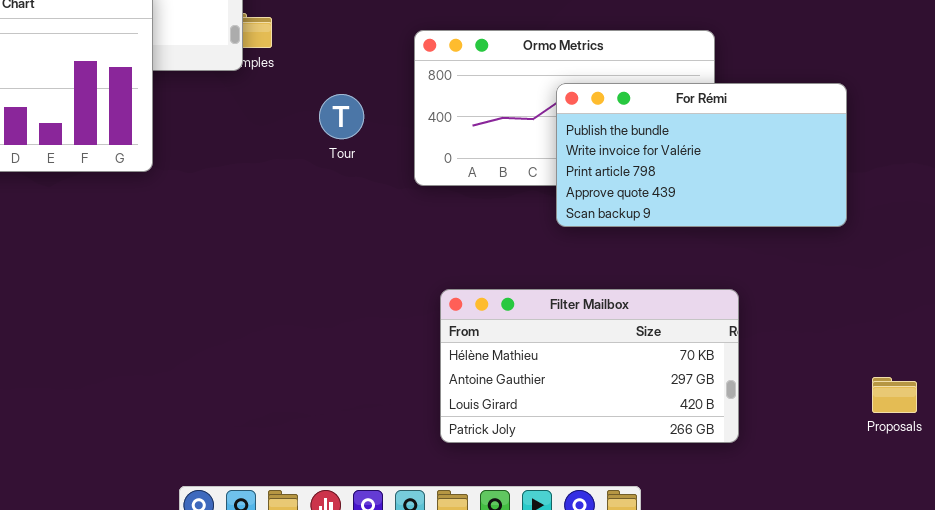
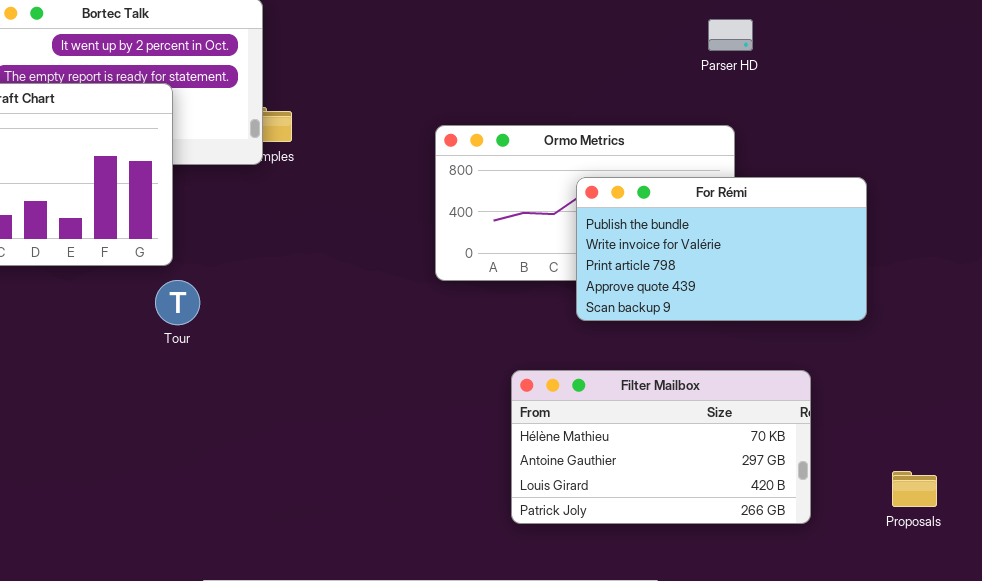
Tour: [319,94,364,139] -> [155,280,200,325], moved
Filter Mailbox: [440,289,739,443] -> [511,370,811,524], moved

